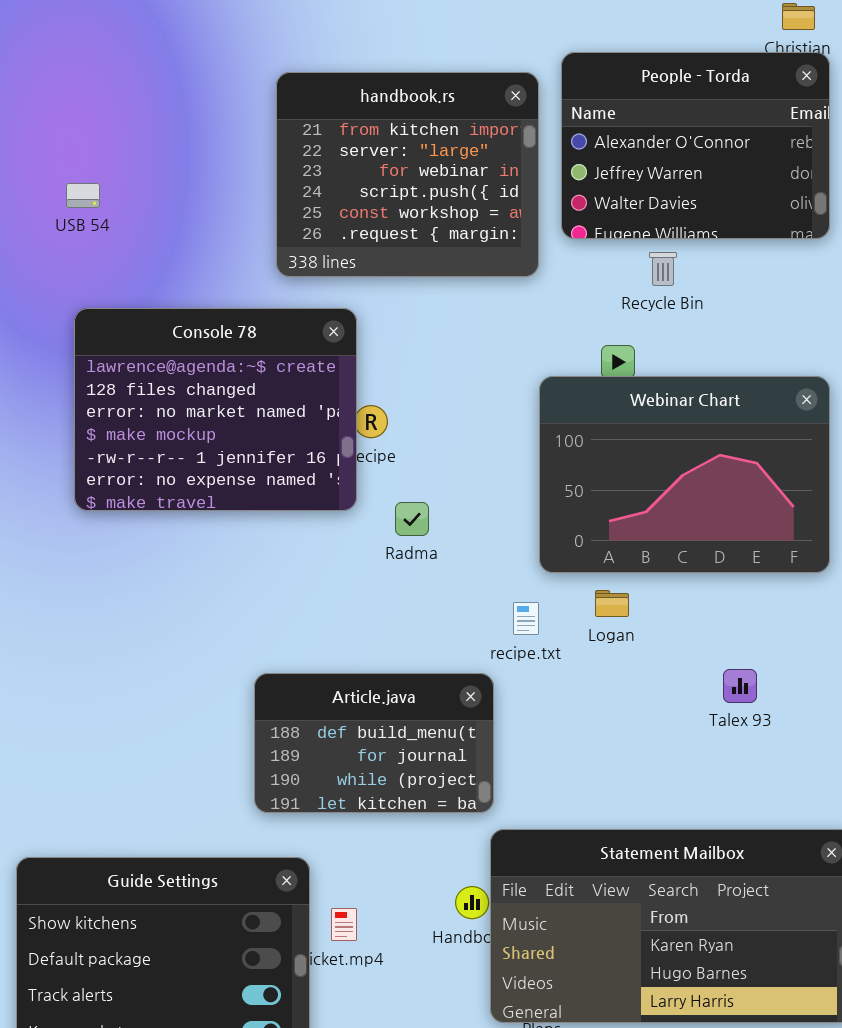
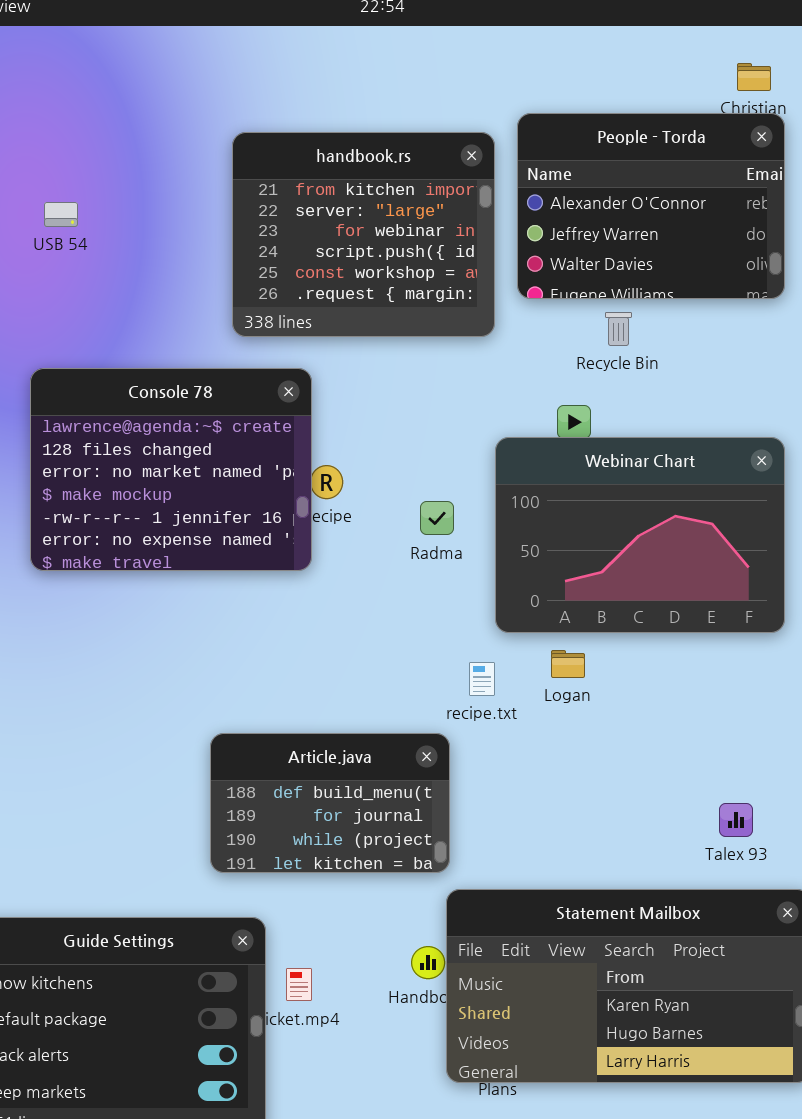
USB 54: [66,183,100,208] -> [44,202,78,227], moved
Radma: [395,502,429,536] -> [420,501,454,535], moved
Talex 93: [723,669,757,703] -> [719,803,753,837], moved

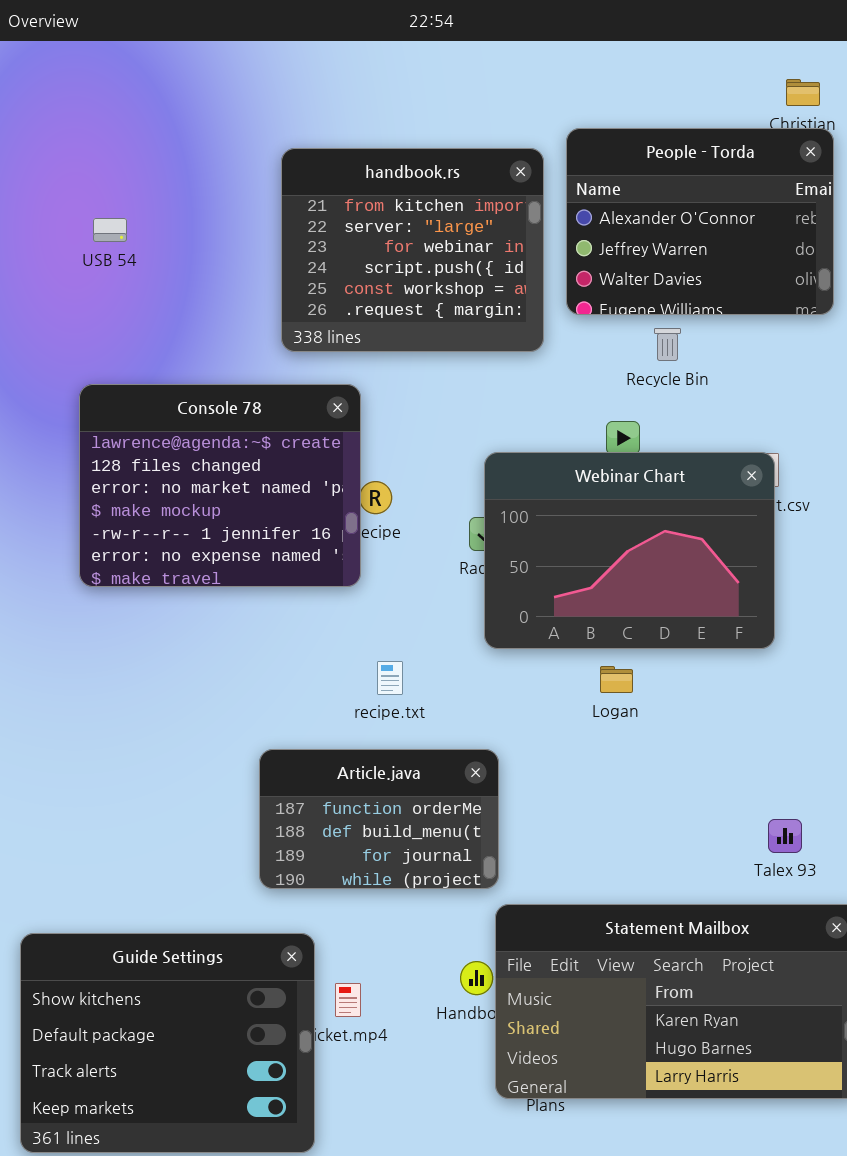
Webinar Chart: [495,437,785,633] -> [484,452,775,649], moved
recipe.txt: [469,662,495,696] -> [377,661,403,695], moved
Article.java: [210,733,450,873] -> [259,749,499,889], scrolled up 1 row

